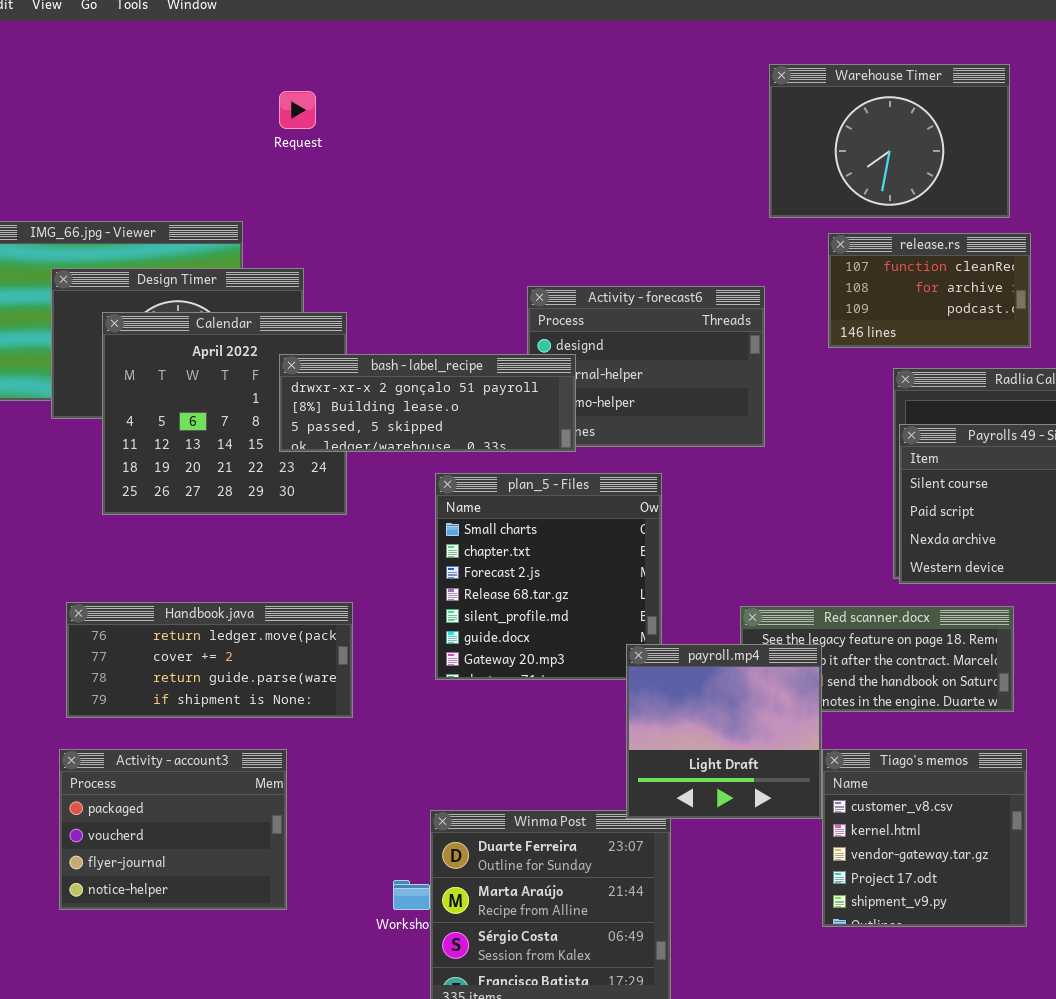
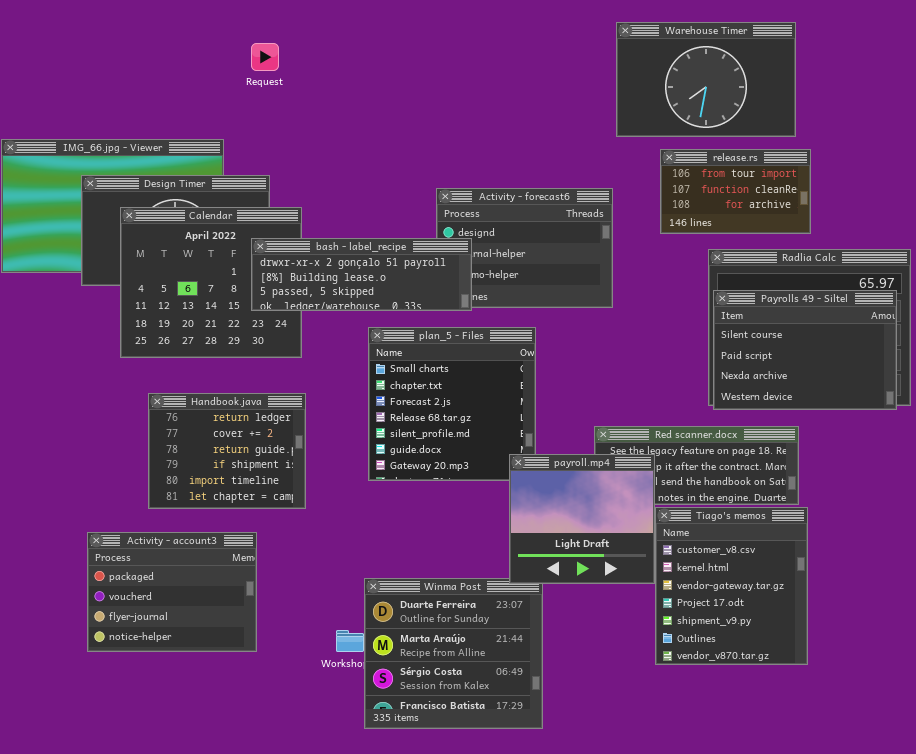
release.rs: [828,233,1031,348] -> [660,149,811,234], scrolled up 1 row
Handbook.java: [66,602,353,718] -> [148,393,306,509], resized
Tiago's memos: [822,749,1027,927] -> [655,507,808,665], resized

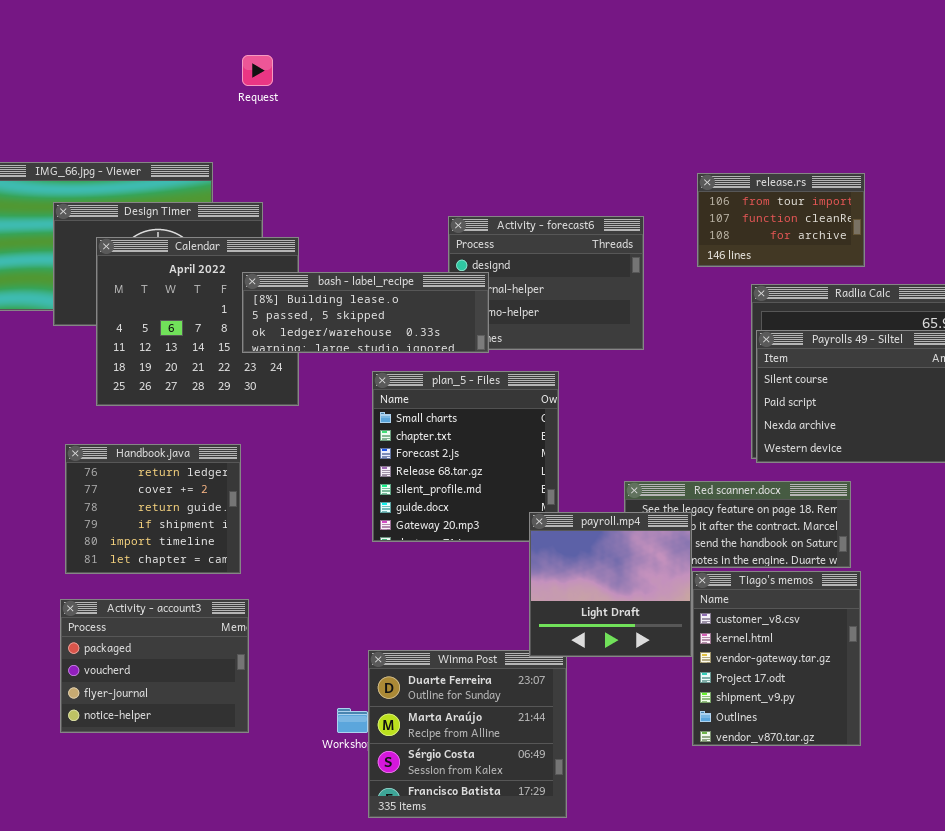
Warehouse Timer: [616,22,796,137] -> none, closed
bash - label_recipe: [251,238,472,311] -> [242,272,489,353], scrolled down 1 row
Handbook.java: [148,393,306,509] -> [65,444,241,574], moved

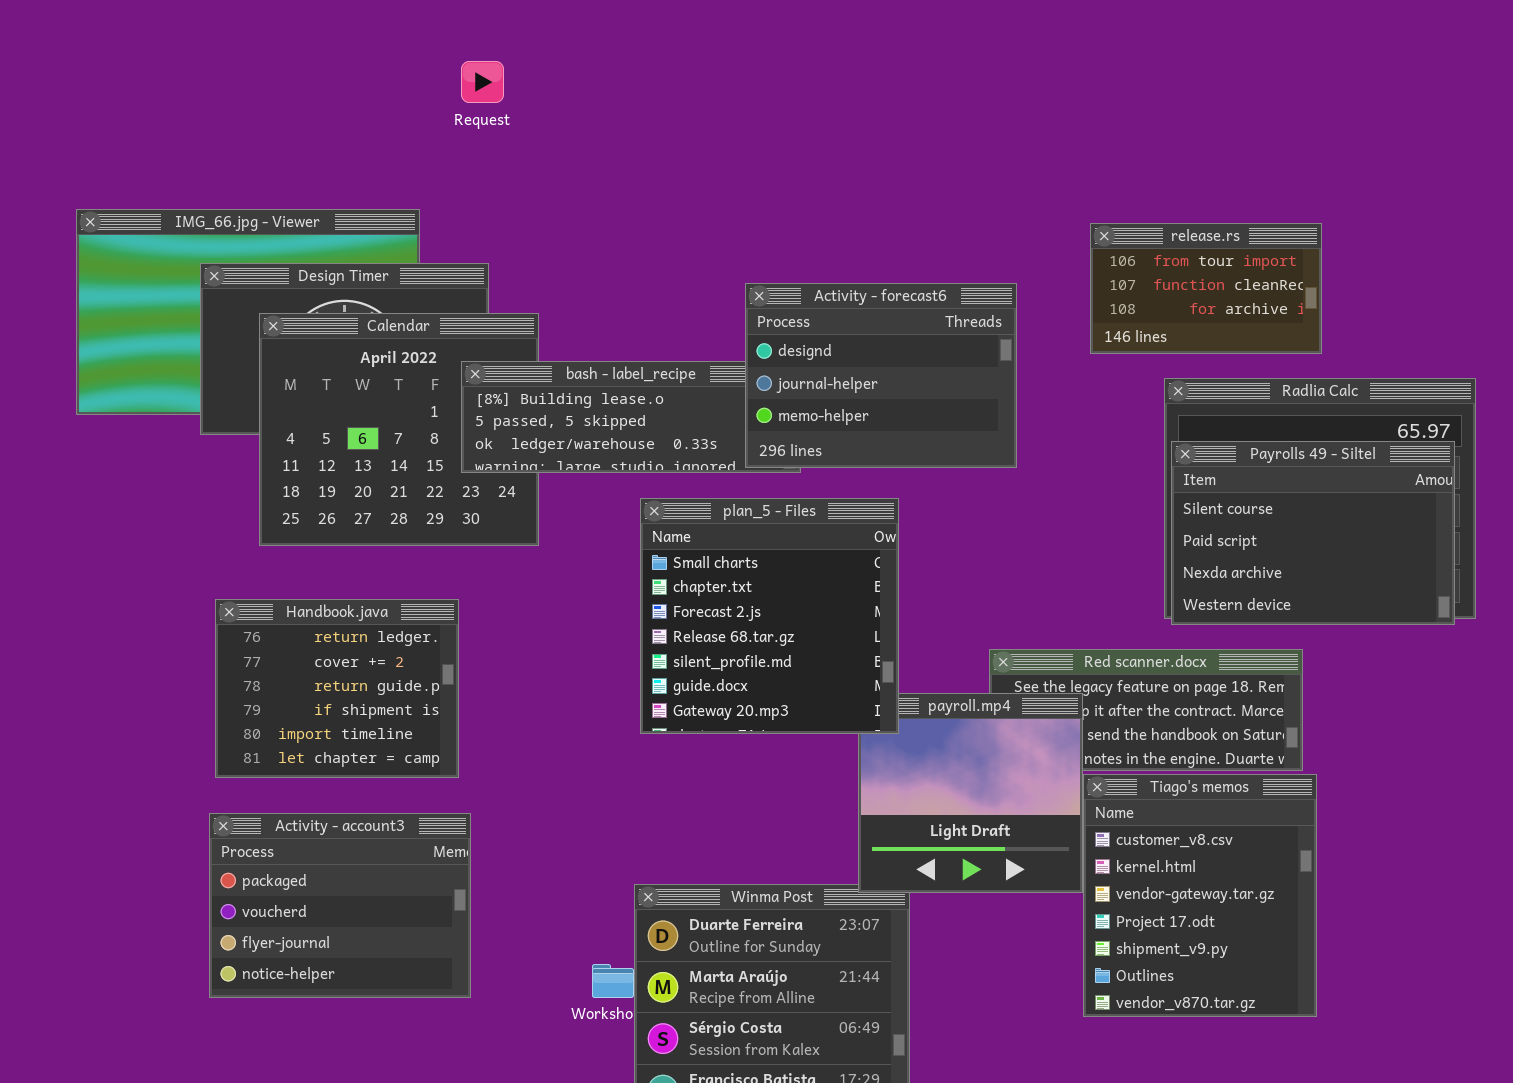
Activity - forecast6: [448,216,644,350] -> [745,283,1017,468], raised
plan_5 - Files: [372,371,559,542] -> [640,498,899,734], raised

